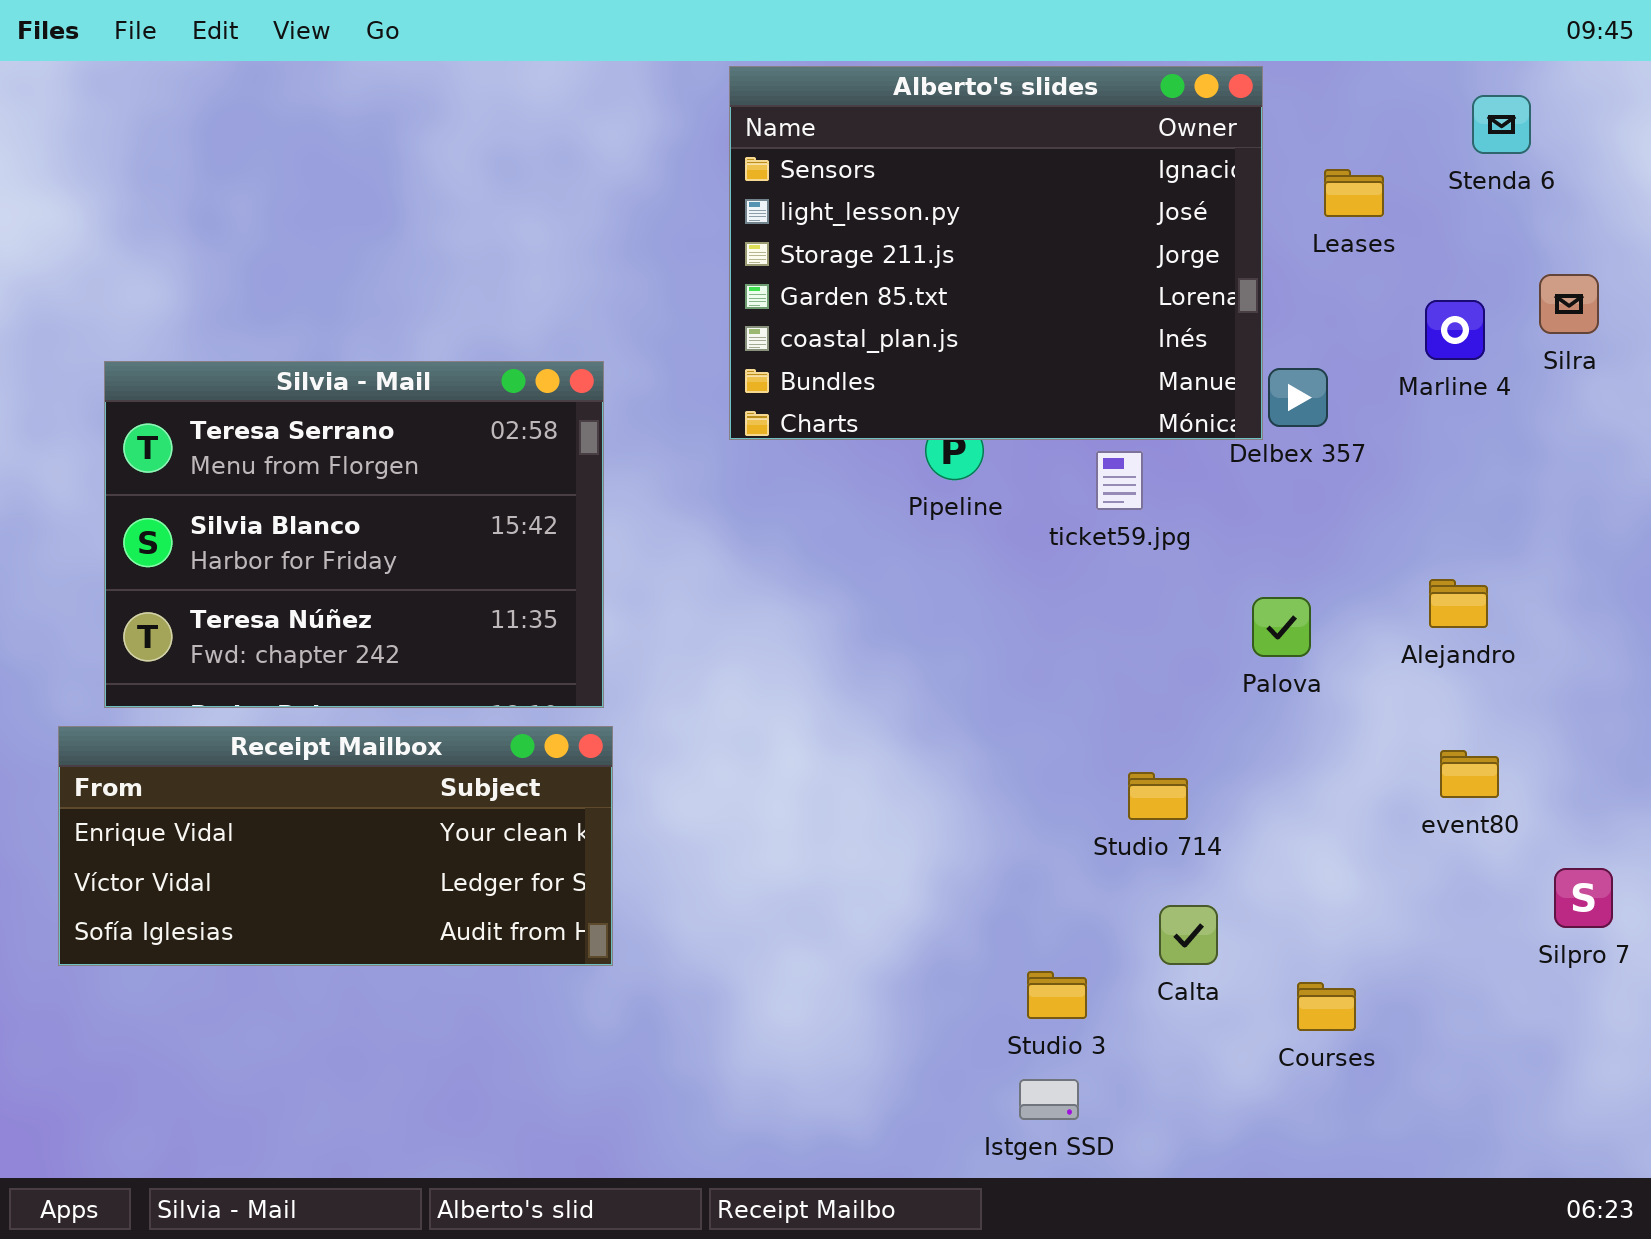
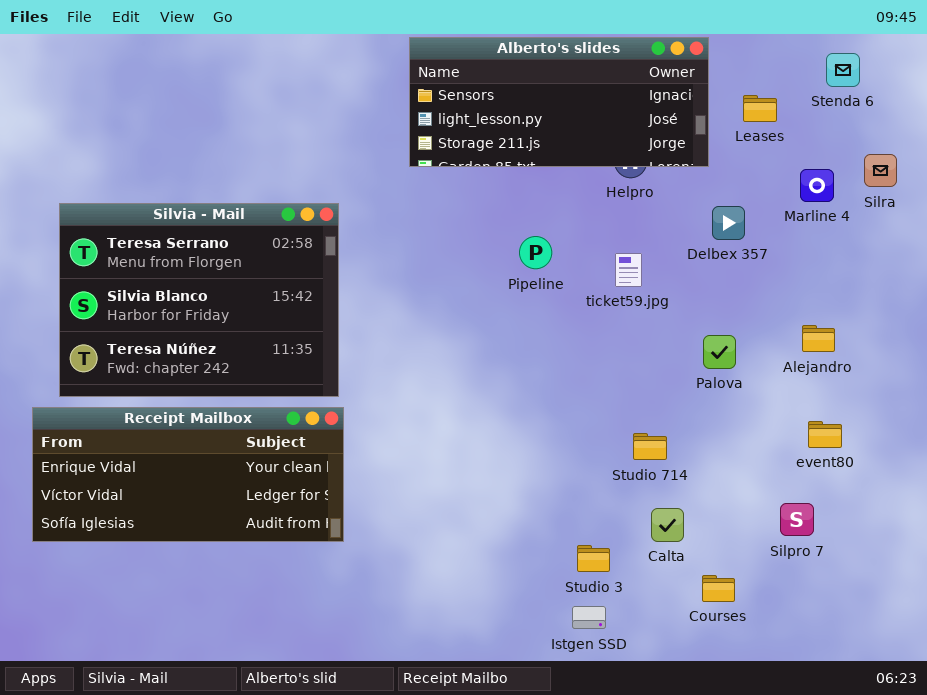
Alberto's slides: [729,66,1263,440] -> [409,37,709,167], resized
Silpro 7: [1554,868,1613,928] -> [780,503,814,536], moved
Courses: [1297,982,1356,1031] -> [702,575,735,602], moved

